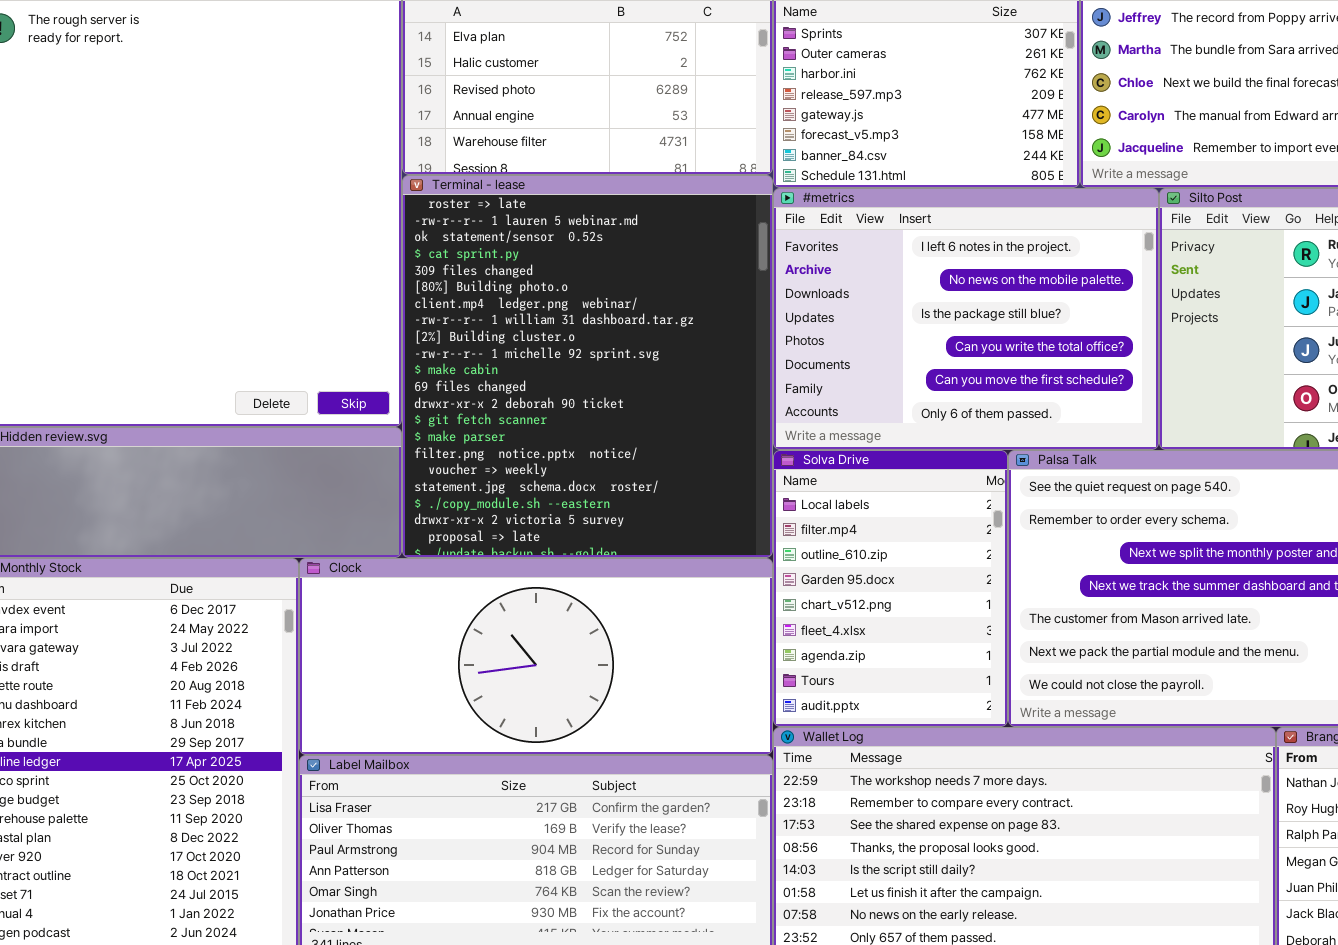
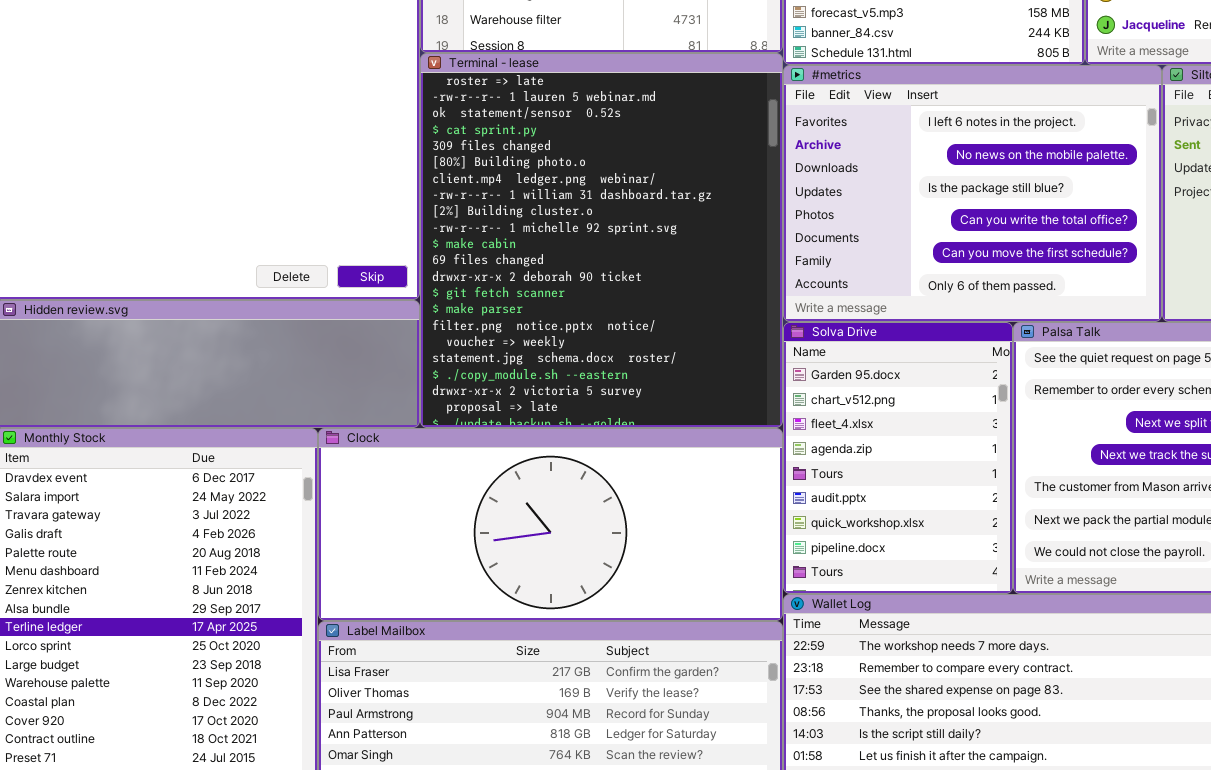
Solva Drive: [773,450,1008,727] -> [783,322,1013,594], scrolled down 3 rows

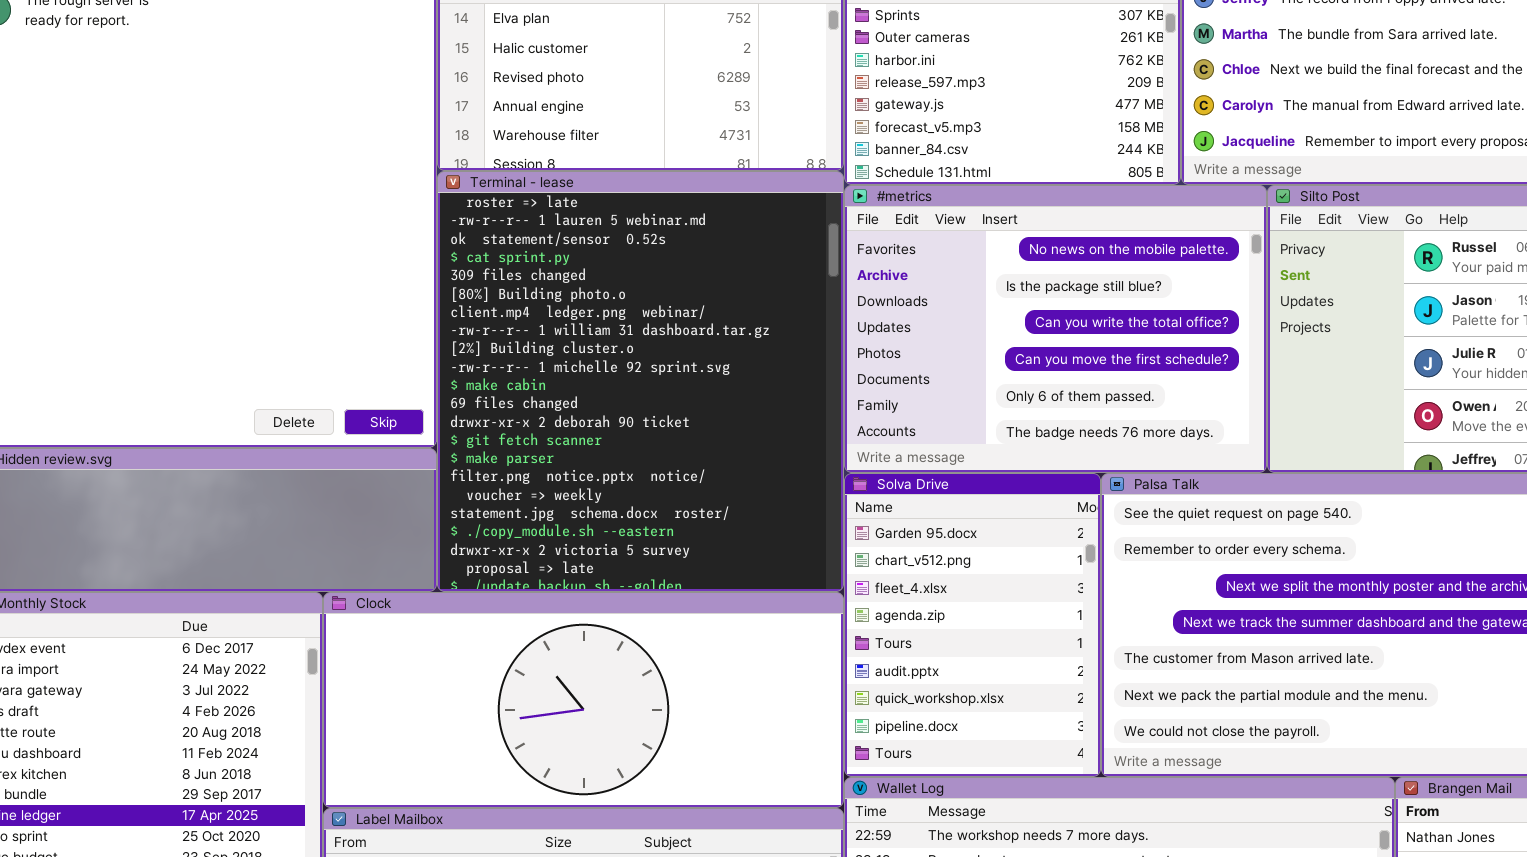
#metrics: [783,65,1162,322] -> [844,185,1267,473], scrolled down 1 row

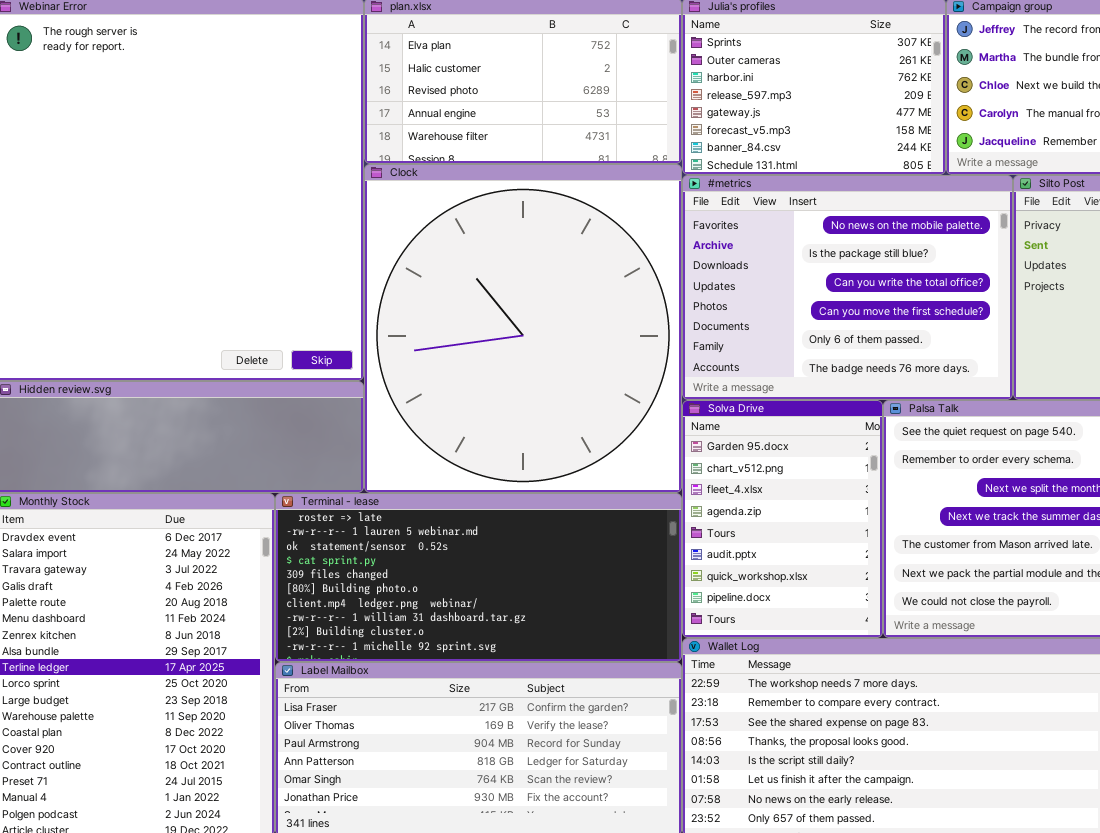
Terminal - lease: [437,171,844,592] -> [275,493,682,662], moved, resized
Clock: [323,592,844,808] -> [364,164,682,493], moved, resized

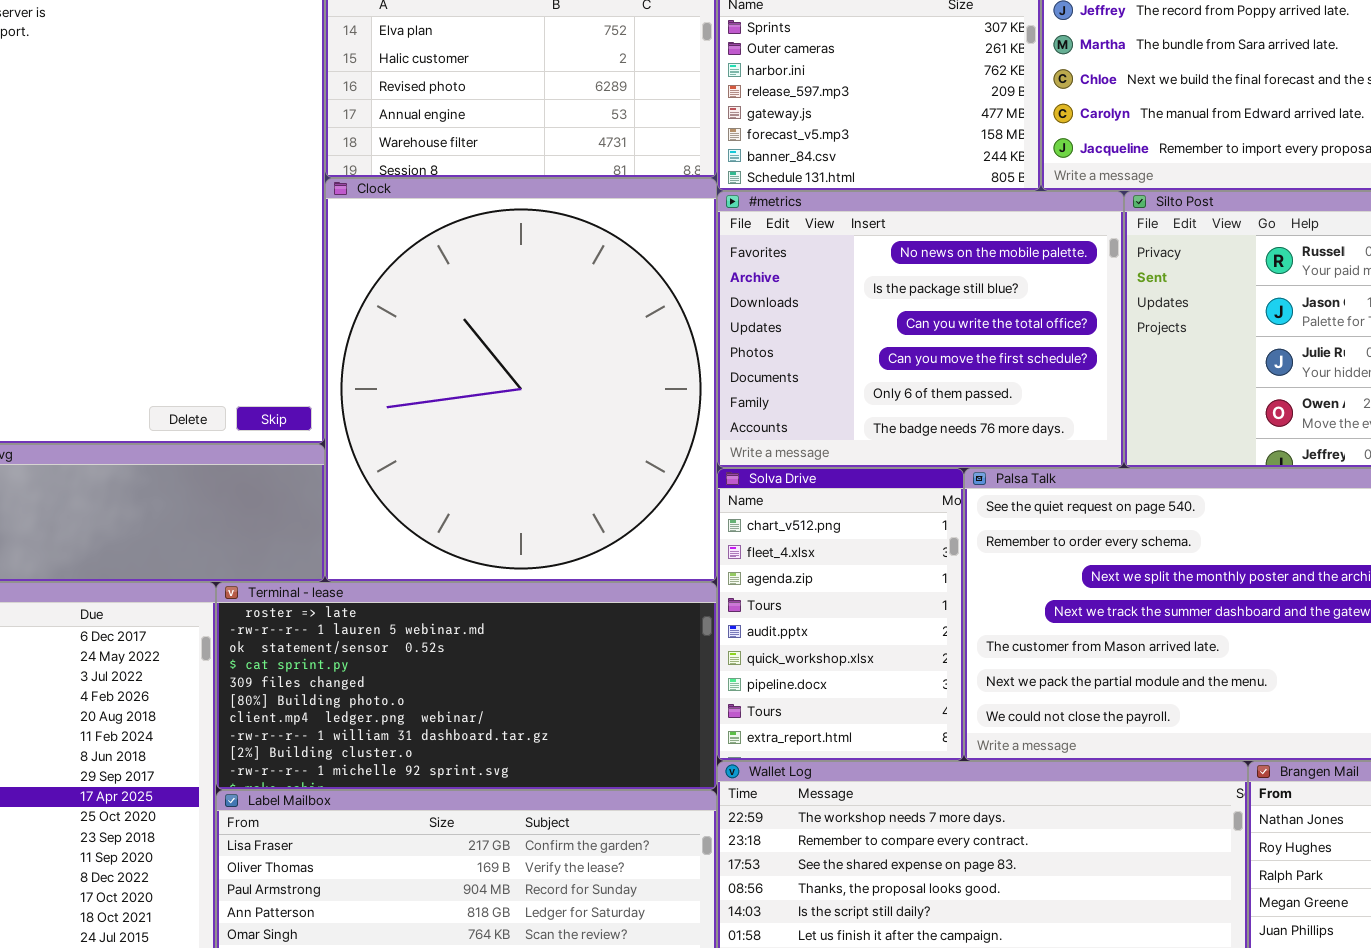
Solva Drive: [682,400,883,638] -> [717,468,964,761], scrolled down 1 row

